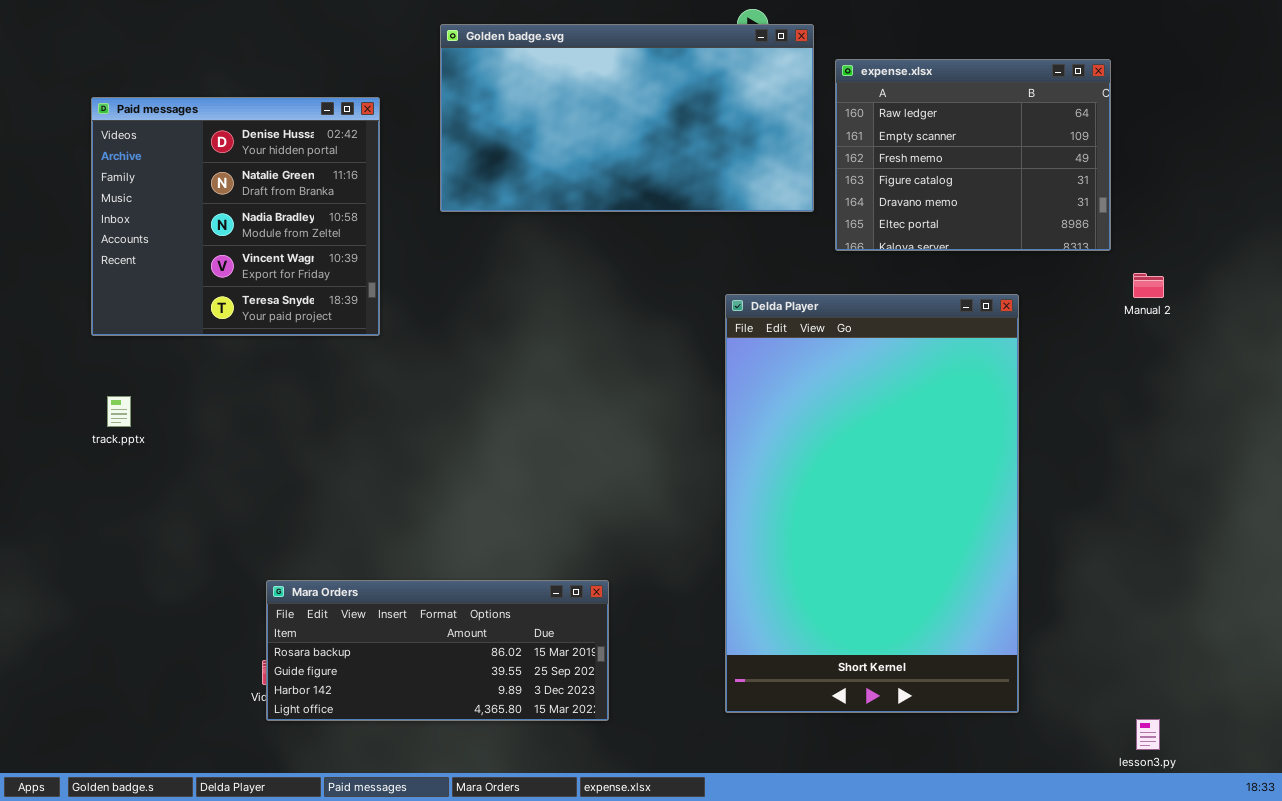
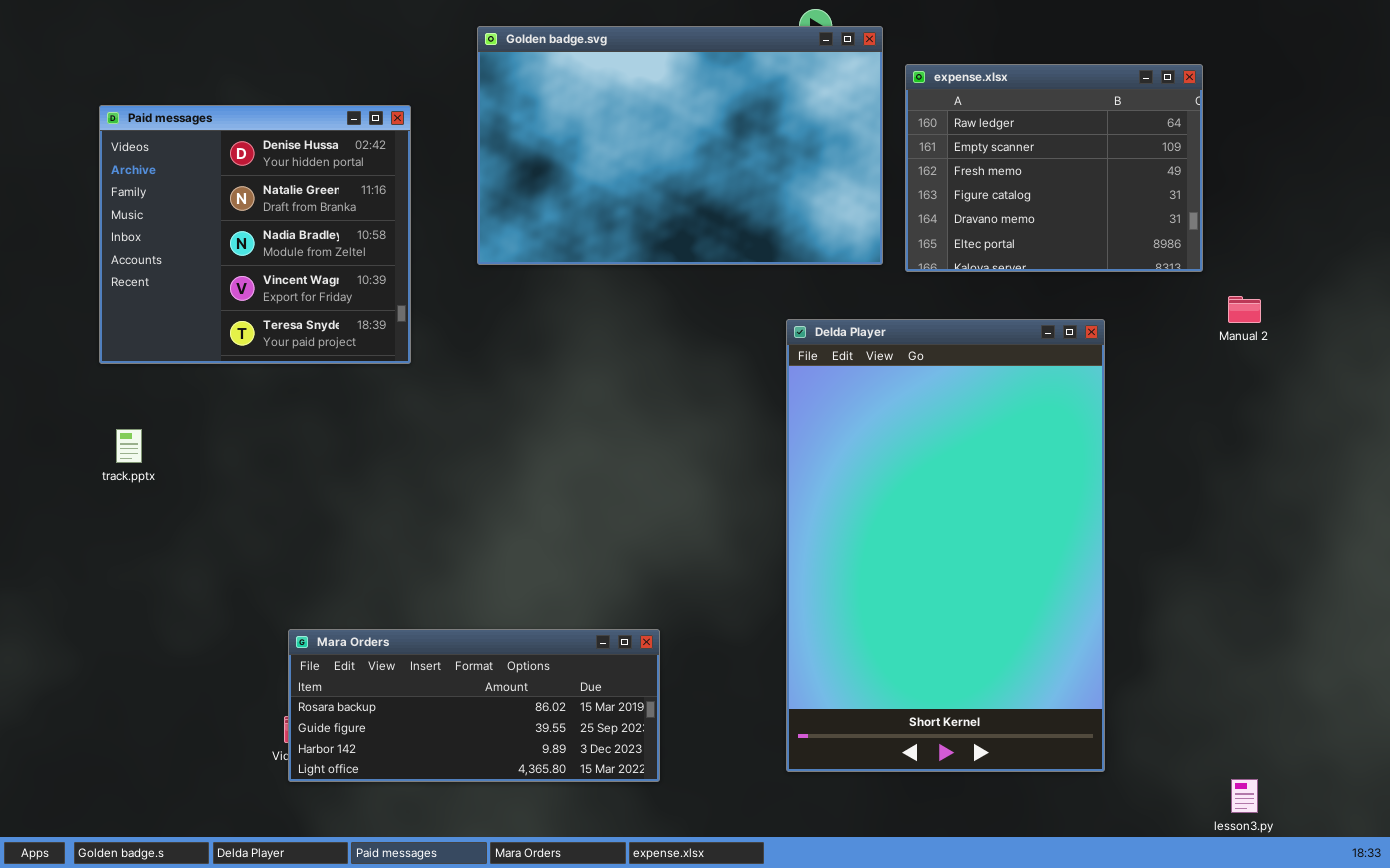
Golden badge.svg: [440,24,814,212] -> [477,26,883,265], resized

